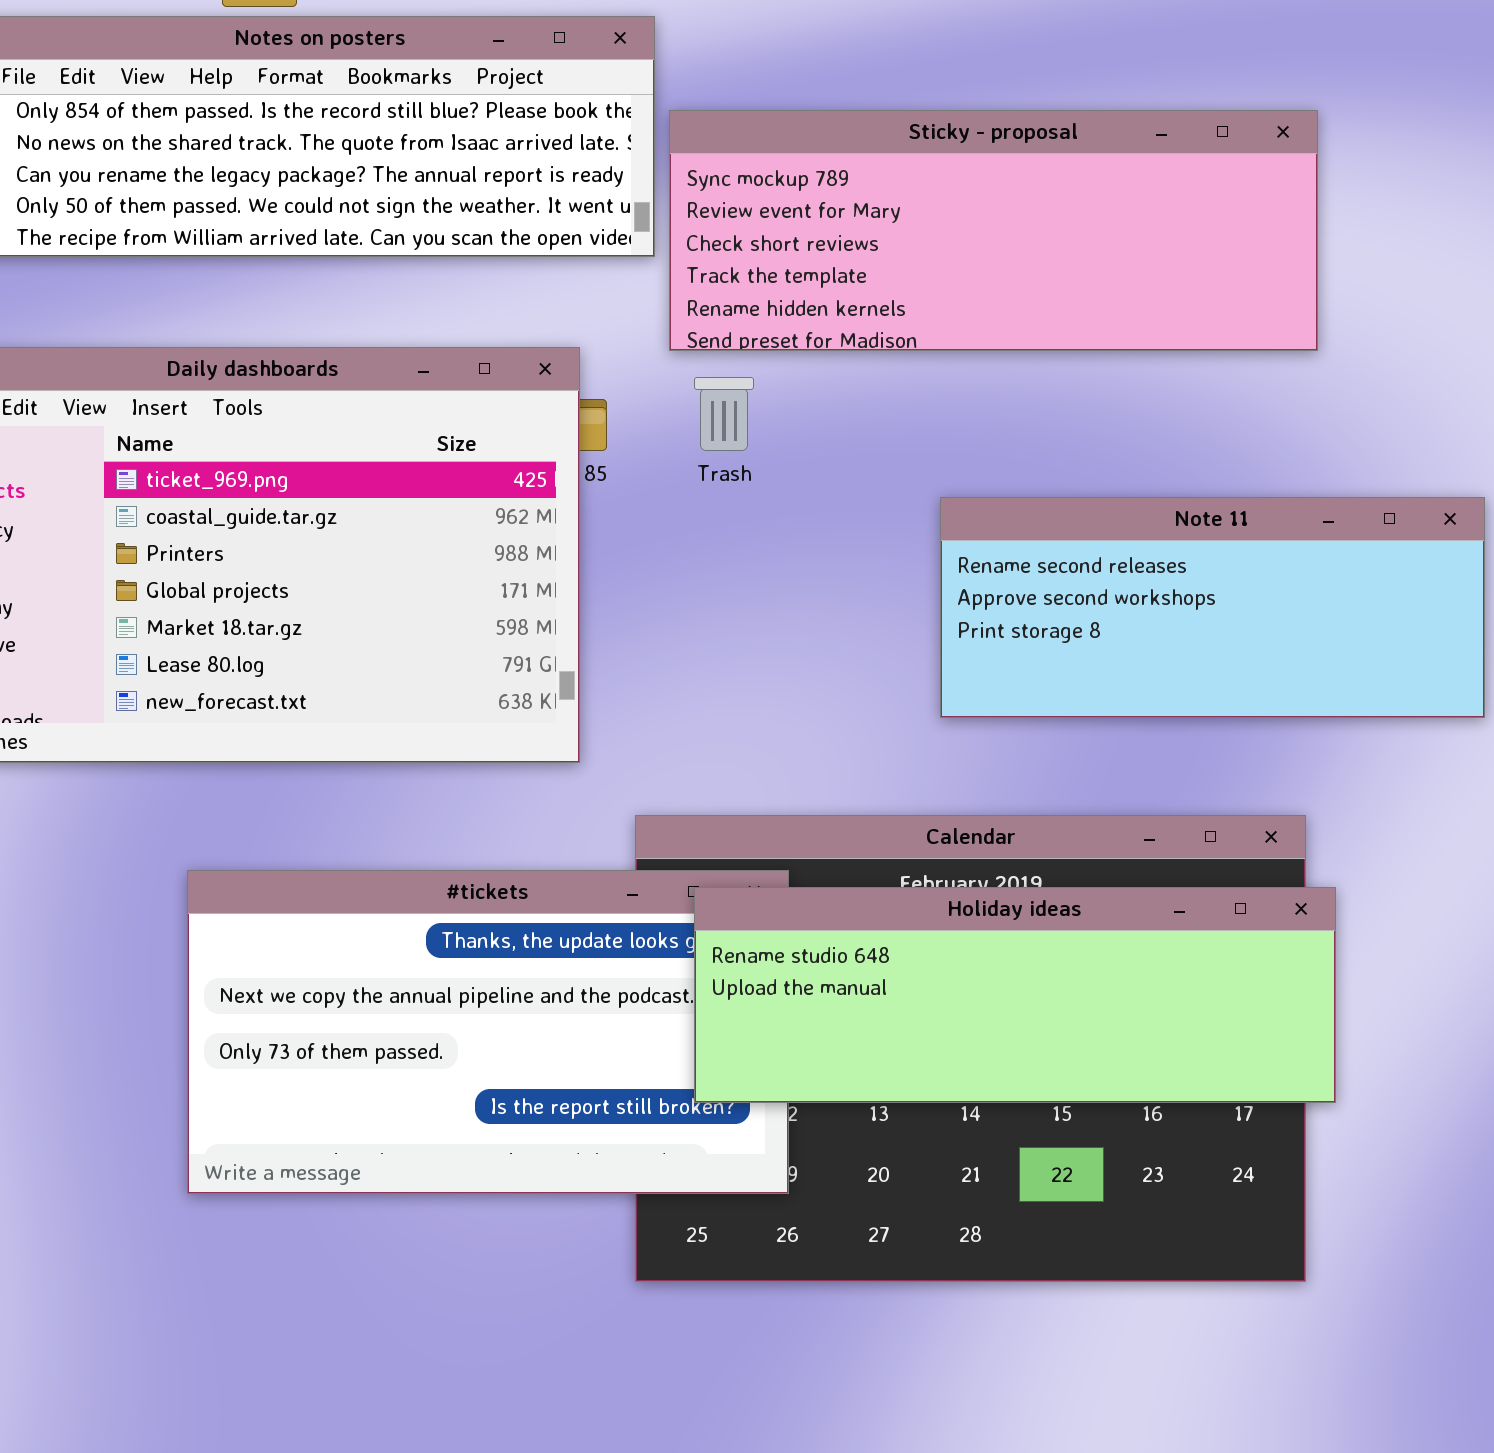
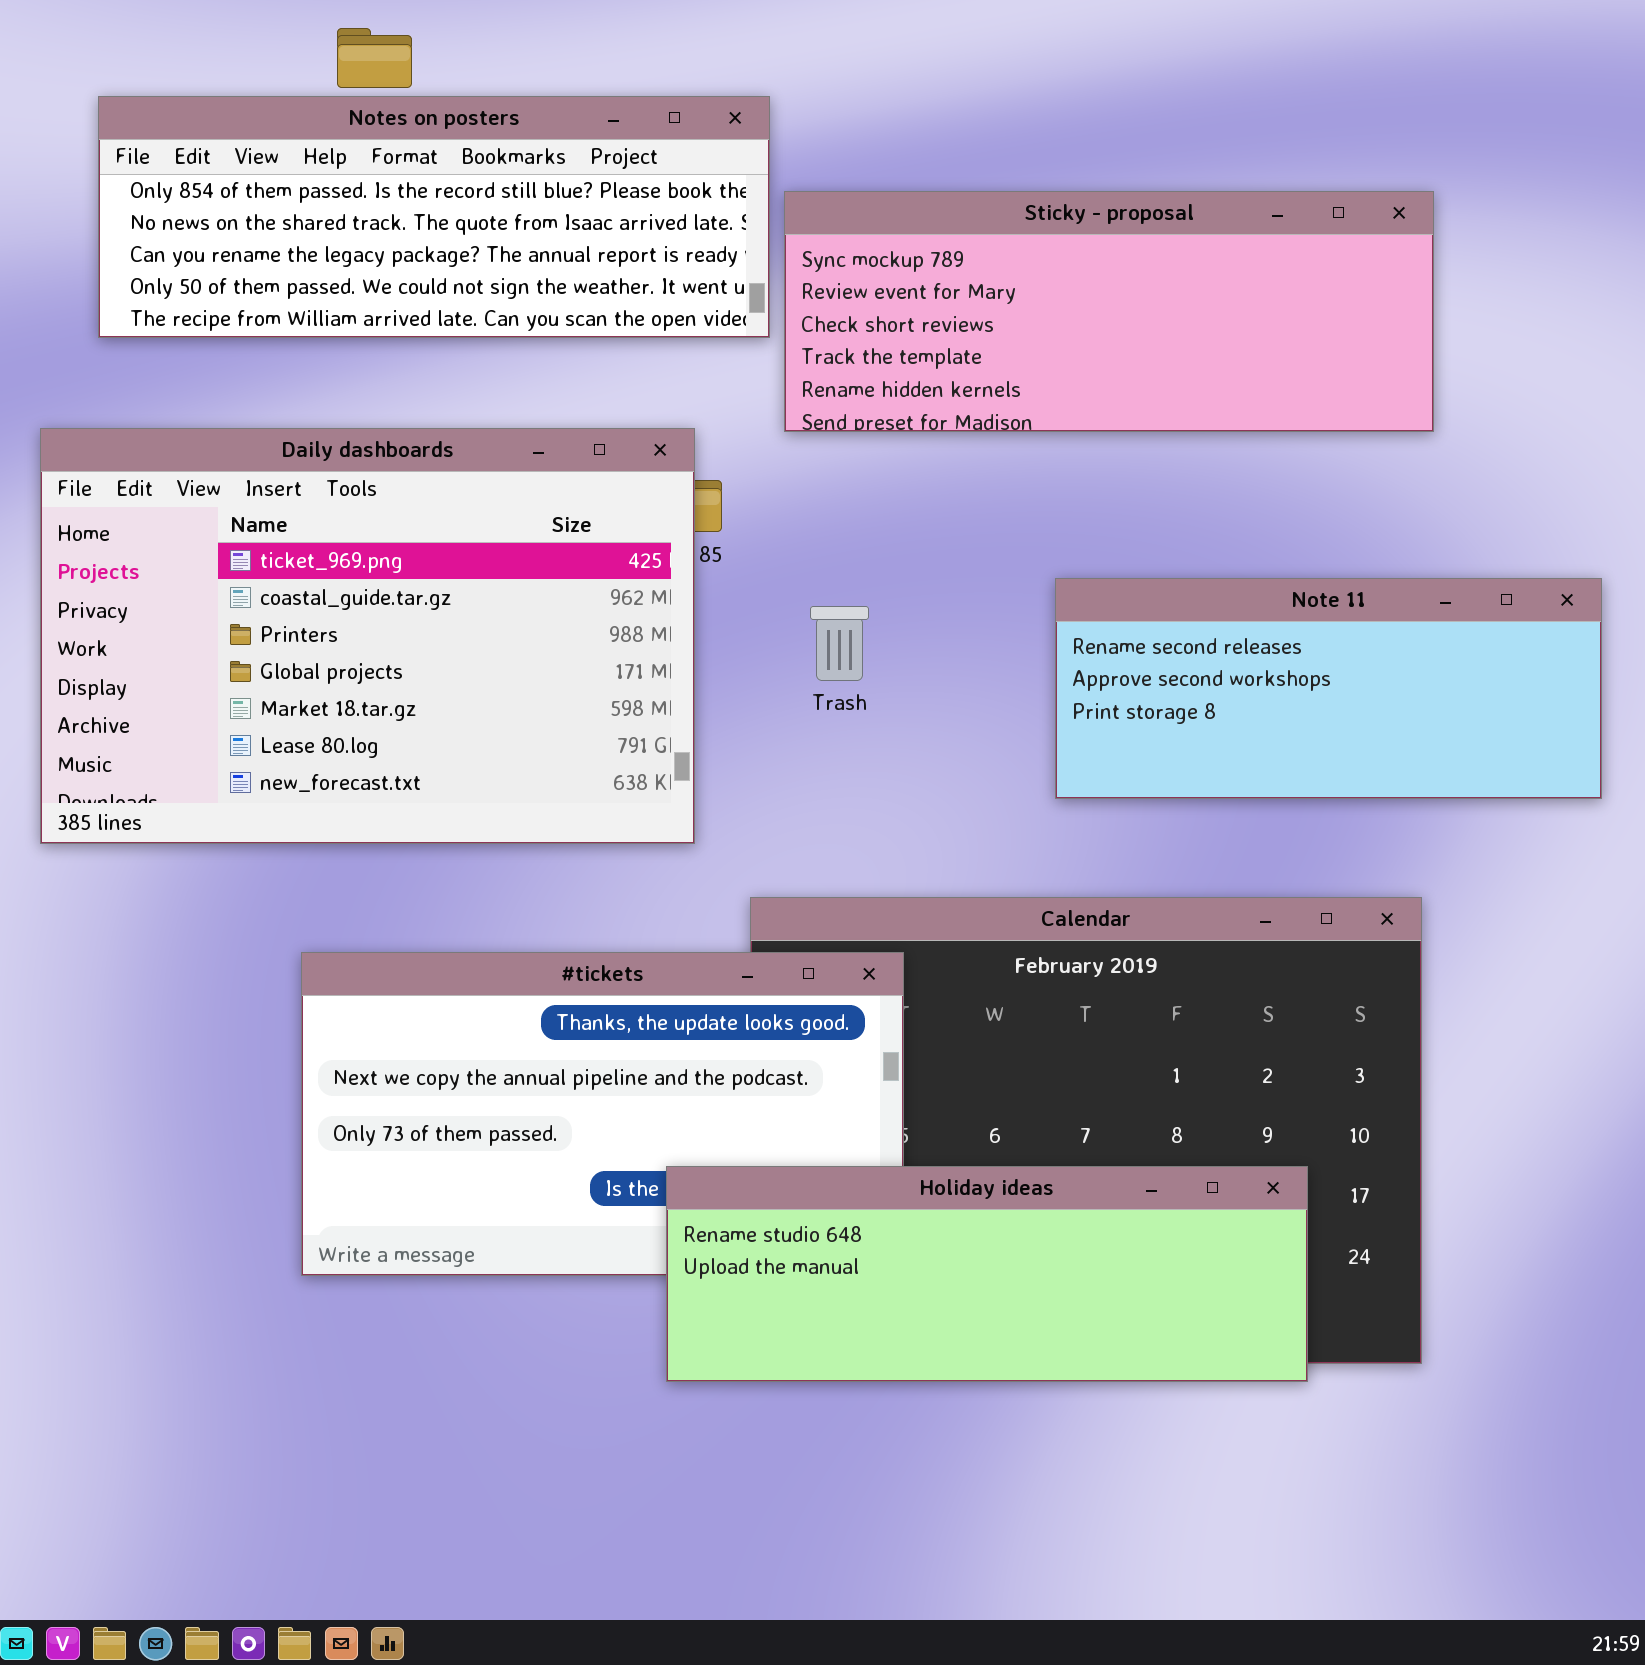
Trash: [694,377,754,451] -> [810,606,869,681], moved
Holiday ideas: [694,887,1336,1103] -> [666,1166,1308,1382], moved

